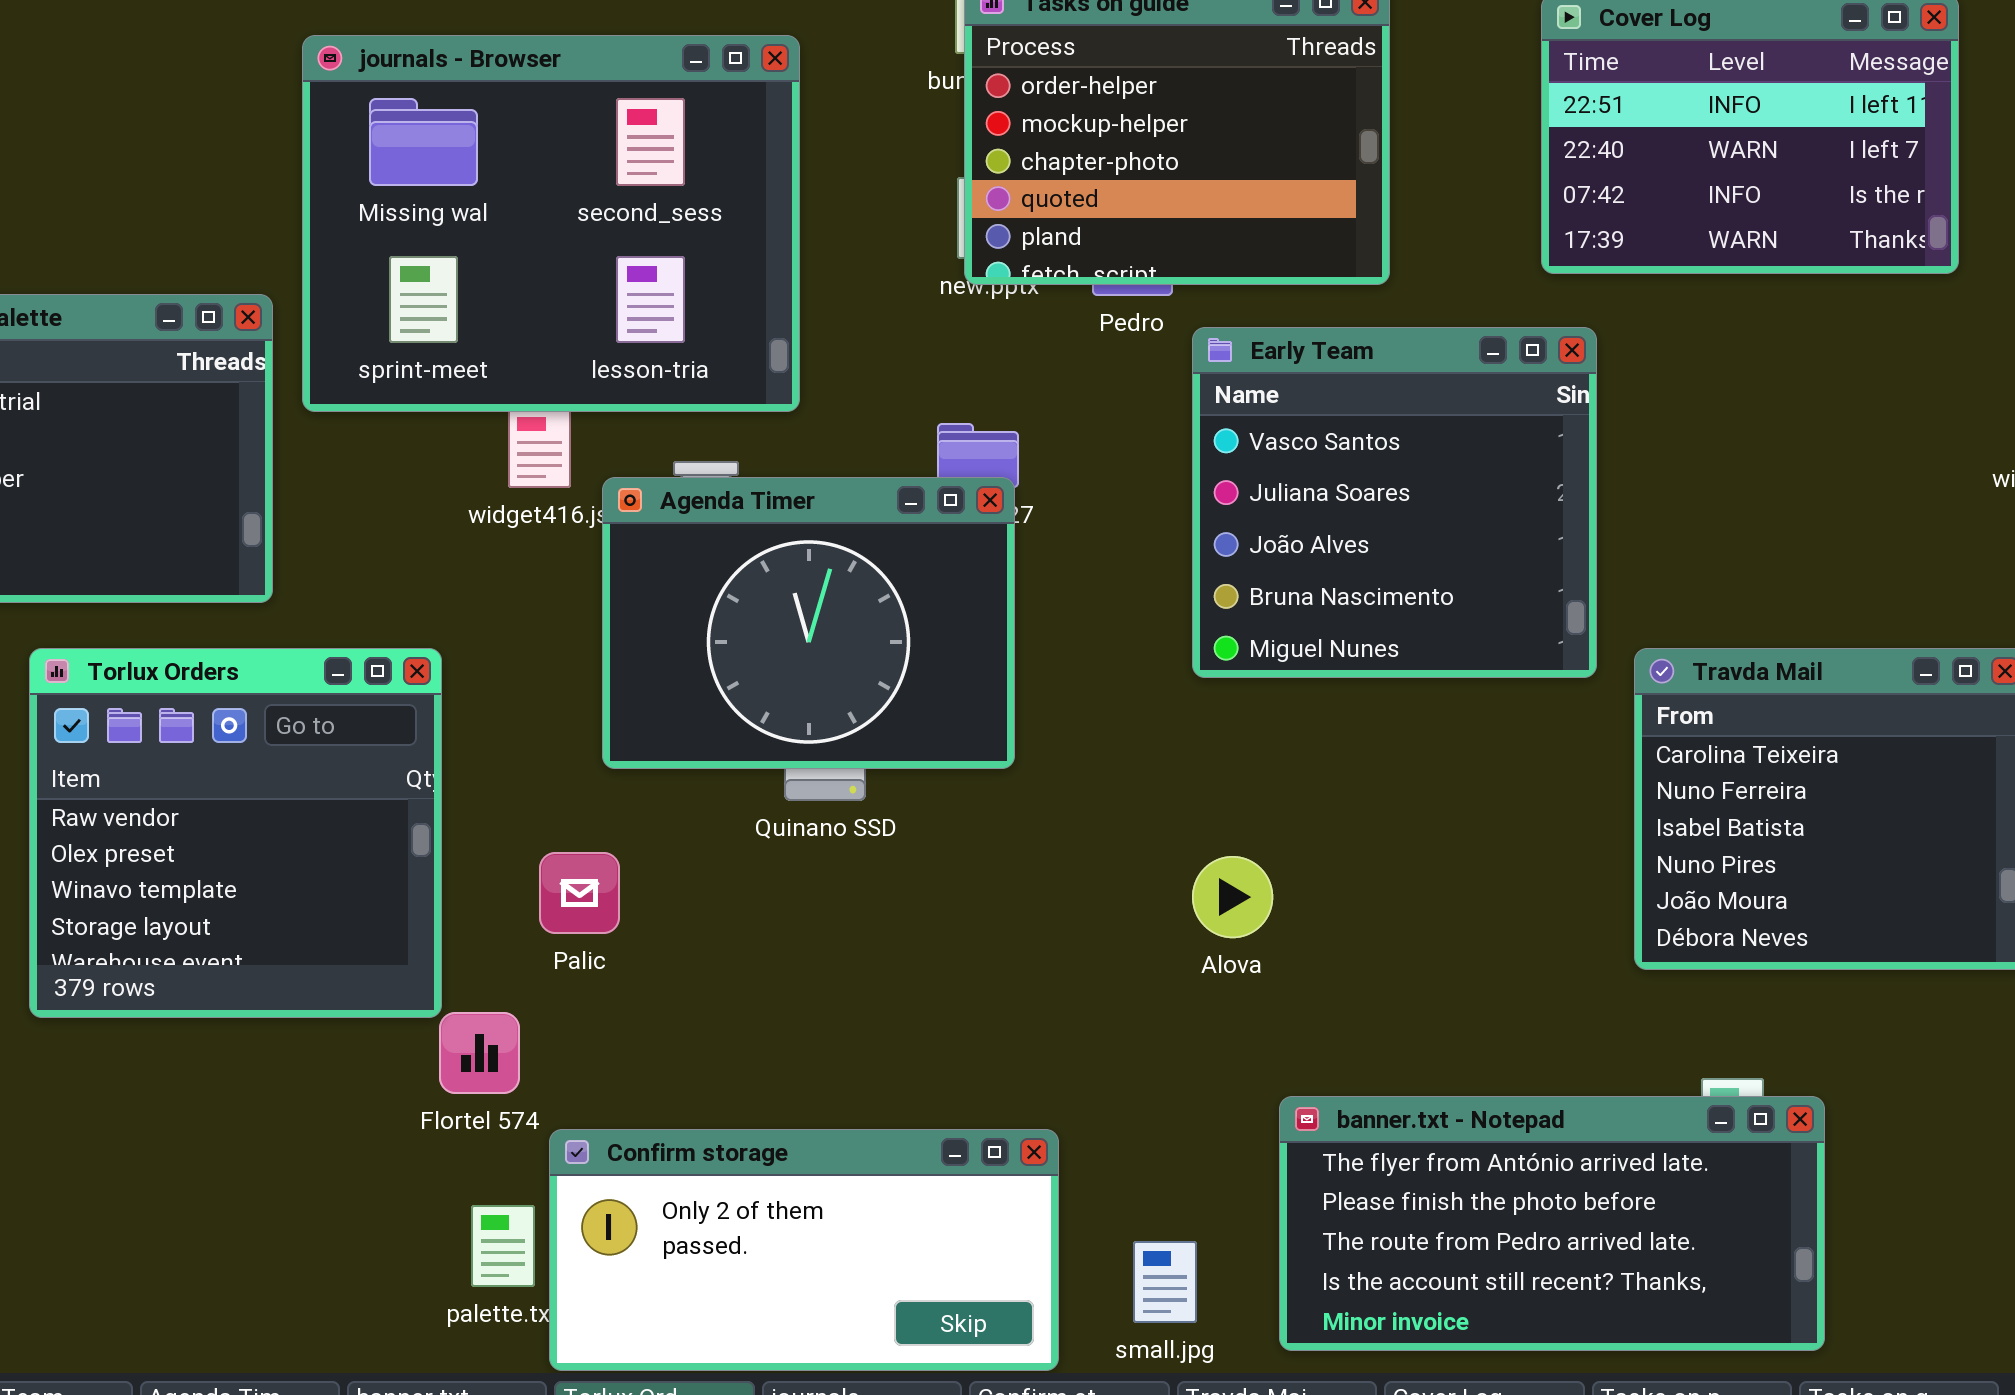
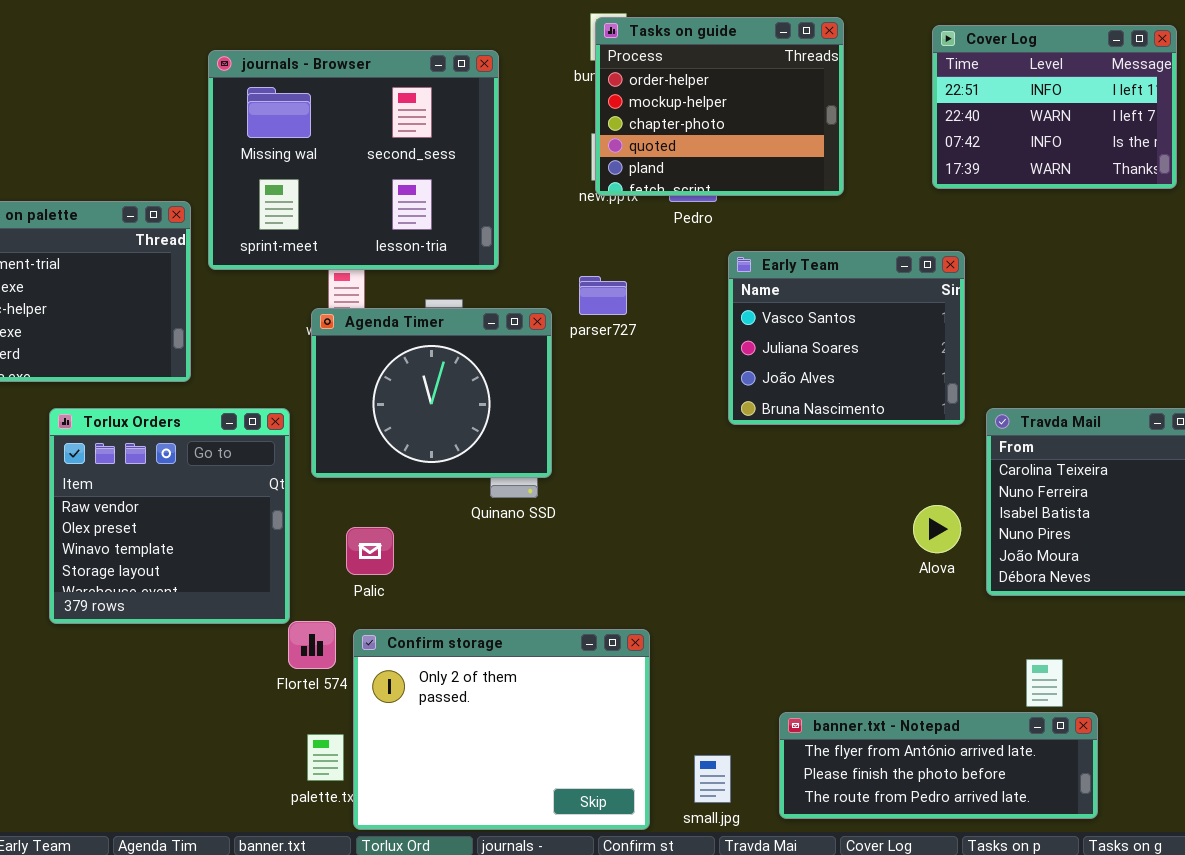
Early Team: [1192,327,1597,678] -> [728,251,965,425], resized
Agenda Timer: [602,477,1015,769] -> [311,308,552,478], moved
Alova: [1192,856,1273,938] -> [913,505,961,553], moved
banner.txt - Notepad: [1279,1096,1825,1351] -> [779,712,1098,819], resized
Confirm storage: [549,1129,1059,1371] -> [353,629,650,830], resized

